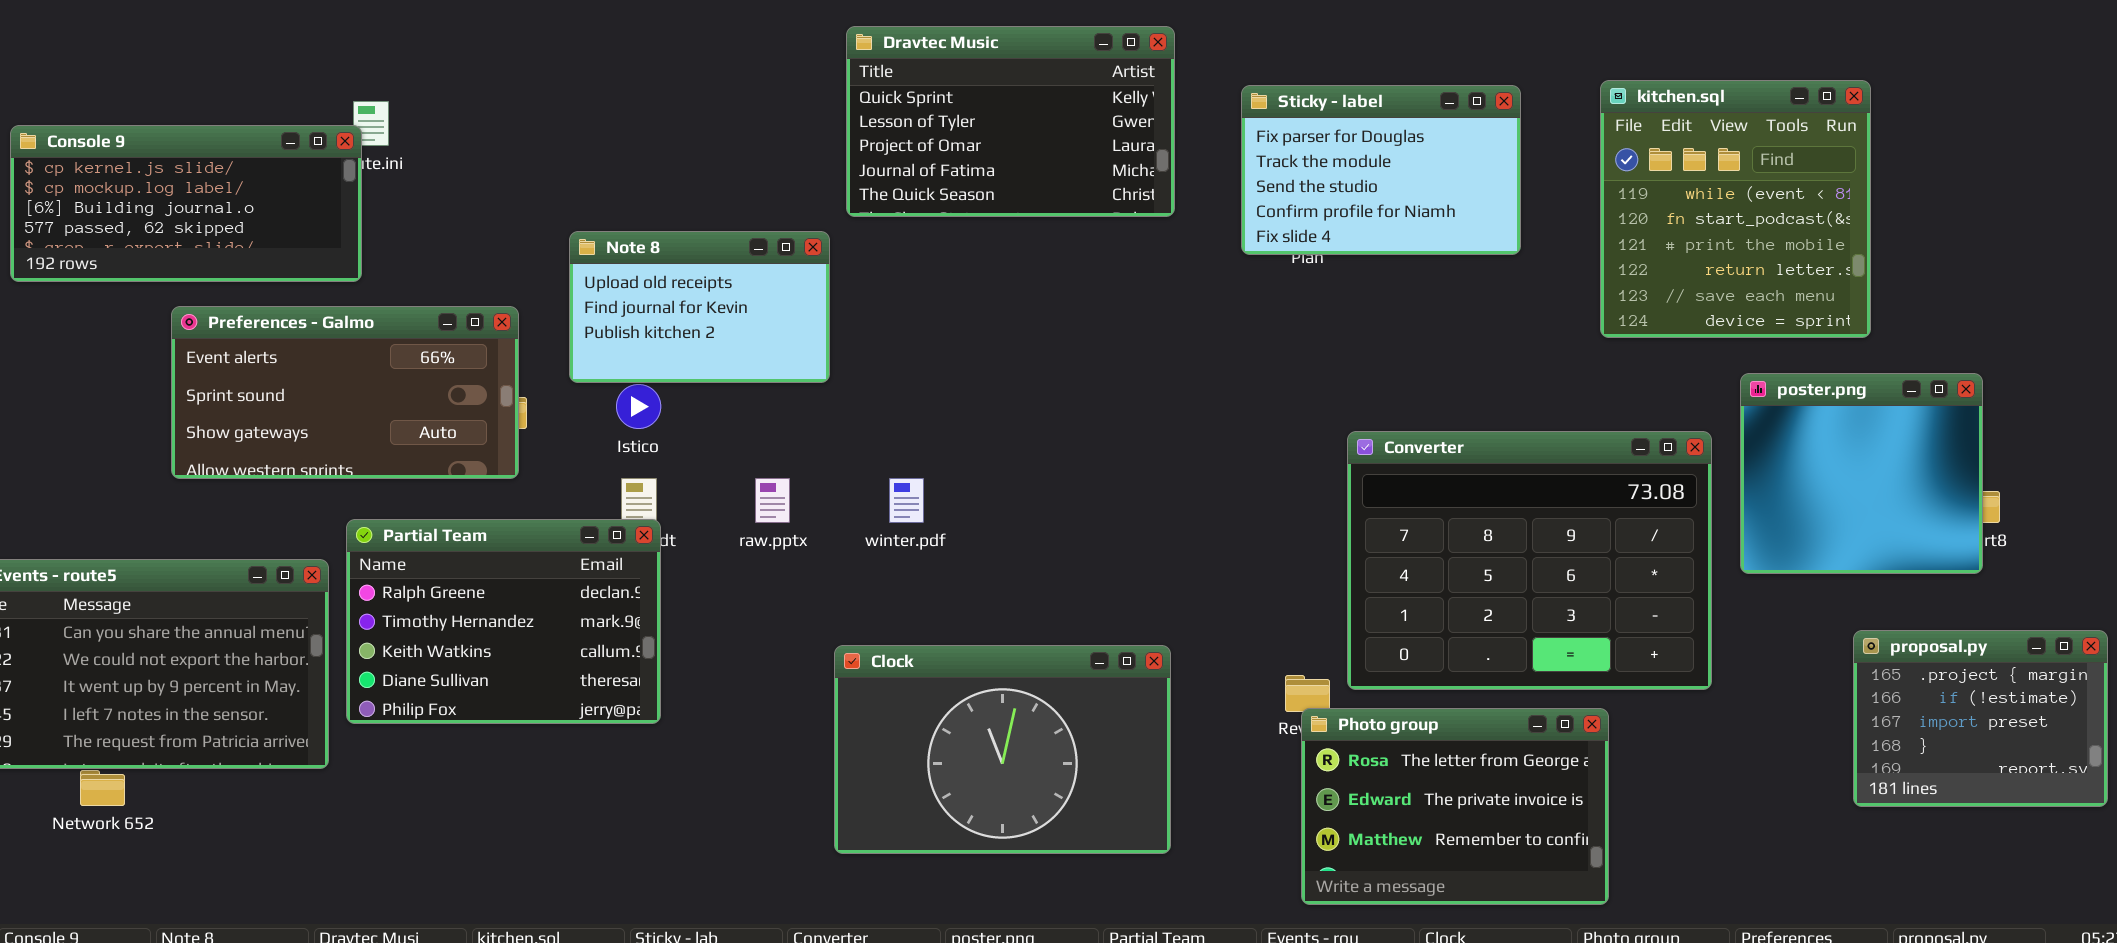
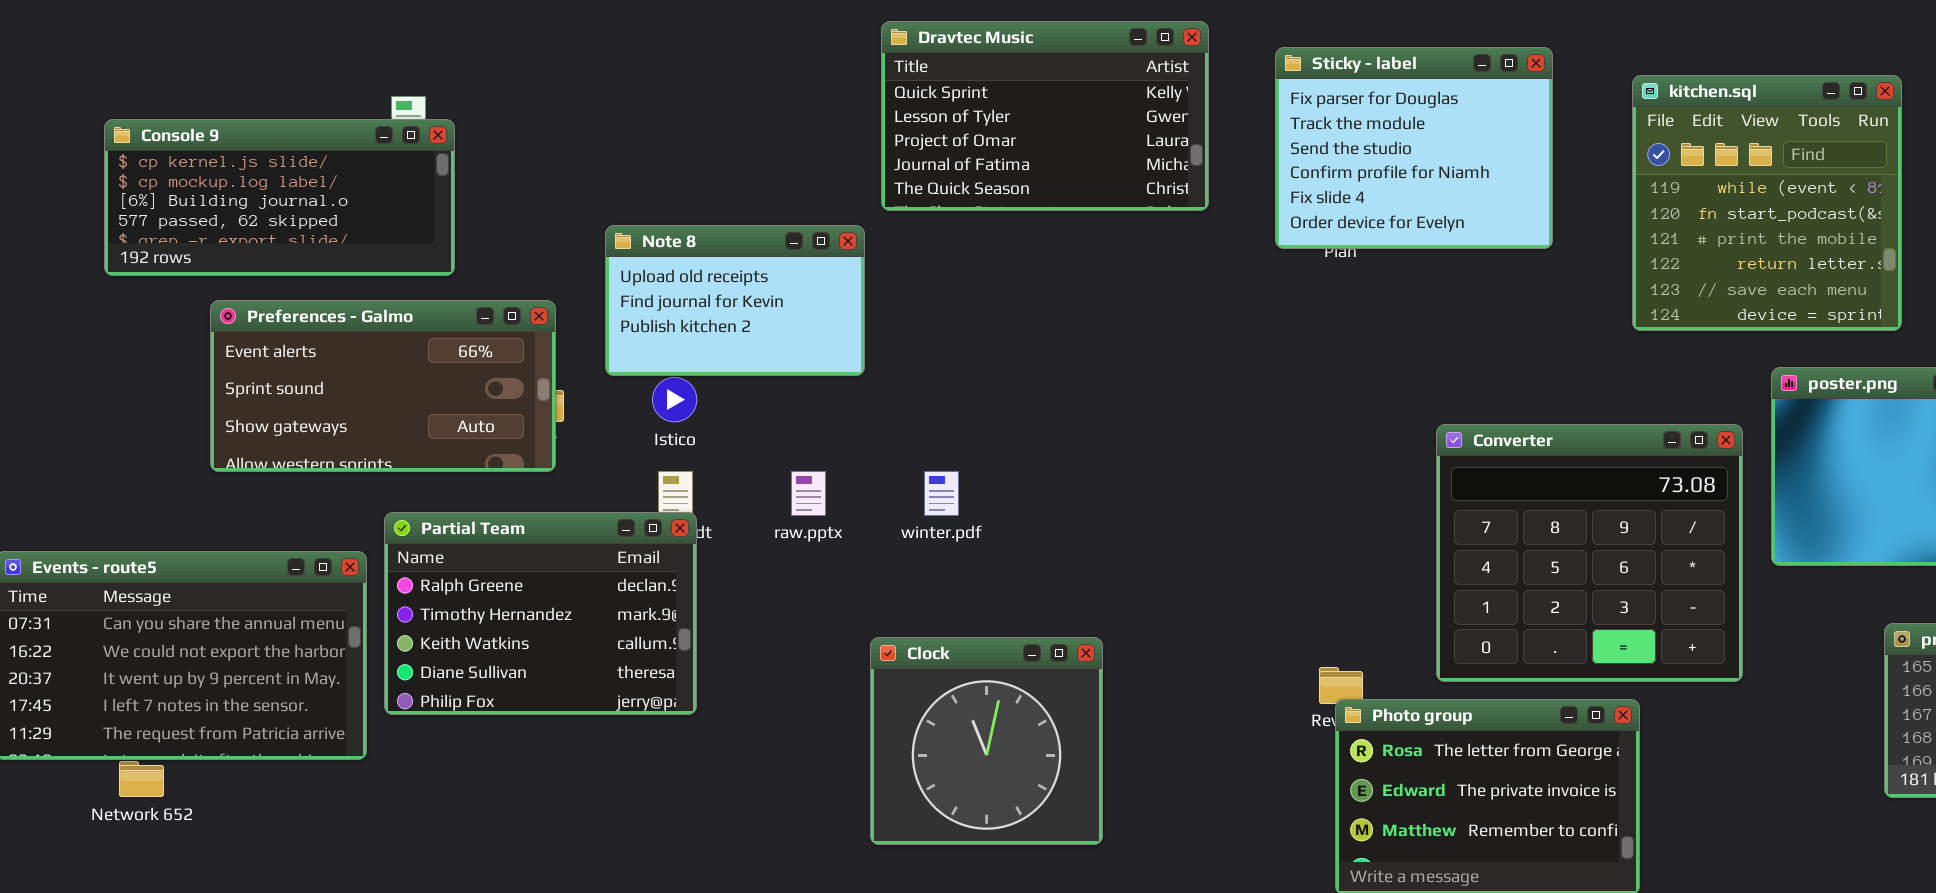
Sticky - label: [1241,85,1521,255] -> [1275,47,1553,249], resized
Console 9: [10,125,362,282] -> [104,119,455,276], moved
Converter: [1347,431,1712,690] -> [1436,424,1743,682], resized
Clock: [834,645,1171,854] -> [870,637,1103,845], resized

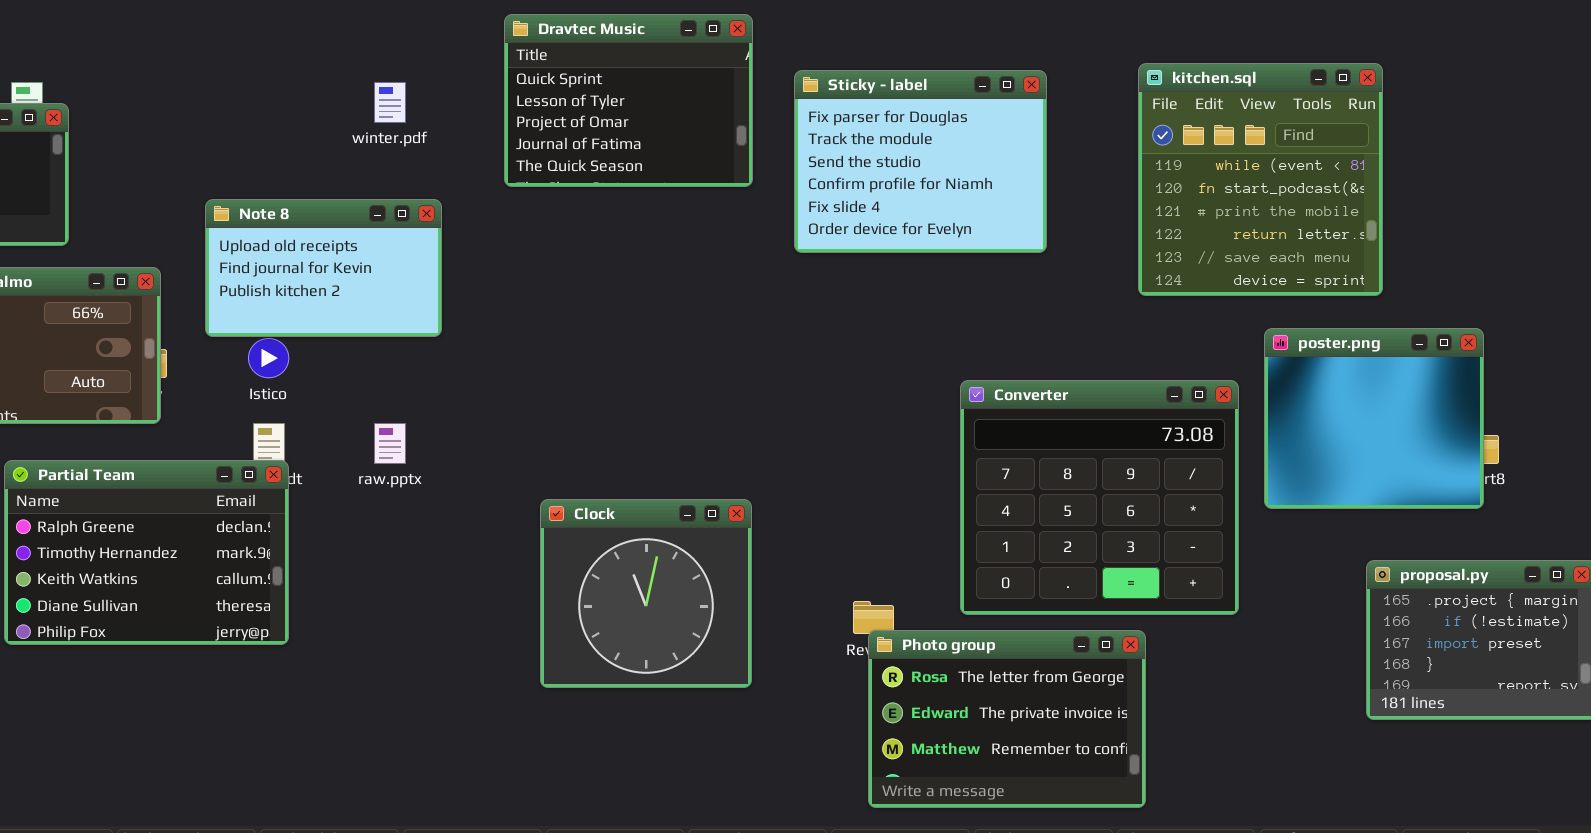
Dravtec Music: [881,21,1209,211] -> [504,14,753,187], resized
Sticky - label: [1275,47,1553,249] -> [794,70,1047,253], moved
winter.pdf: [924,471,959,516] -> [374,82,406,123], moved
Clock: [870,637,1103,845] -> [540,499,752,688], moved

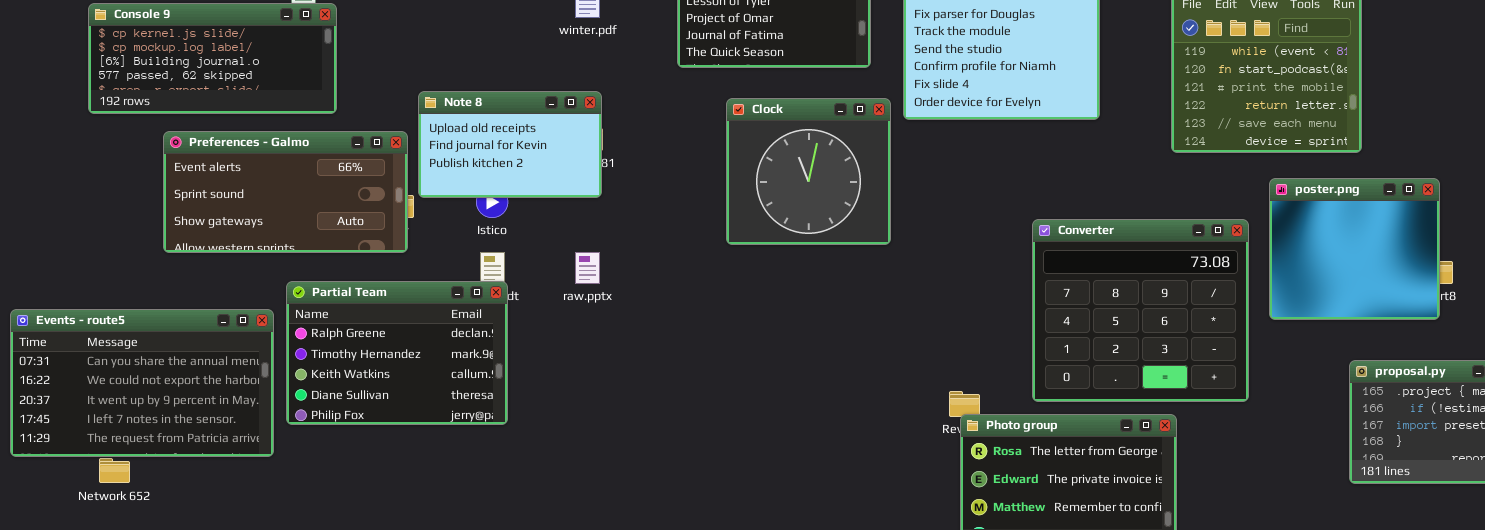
Note 8: [205,199,442,337] -> [418,91,602,198], moved
Clock: [540,499,752,688] -> [726,98,891,245], moved

